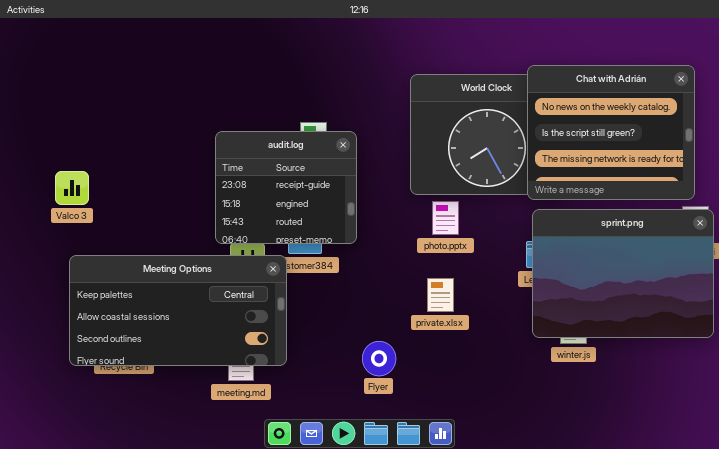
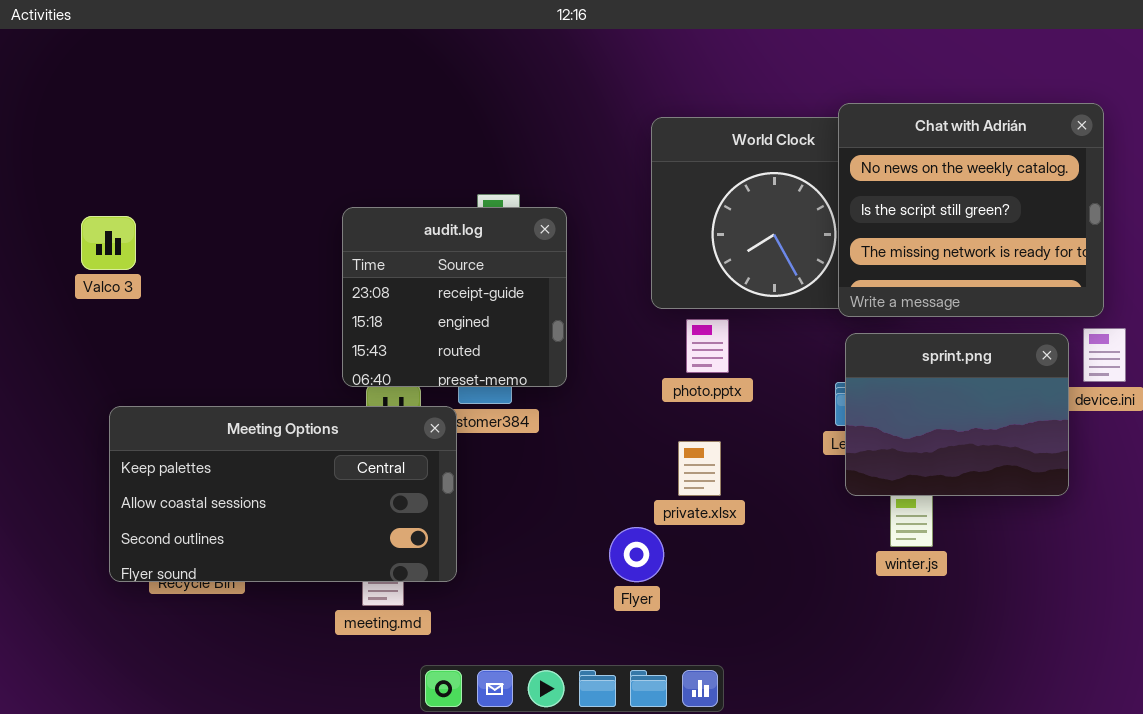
Valco 3: [55,171,89,205] -> [81,216,136,270], moved
sprint.png: [532,209,714,338] -> [845,333,1069,496], resized
Flyer: [362,341,396,376] -> [609,527,664,582], moved

